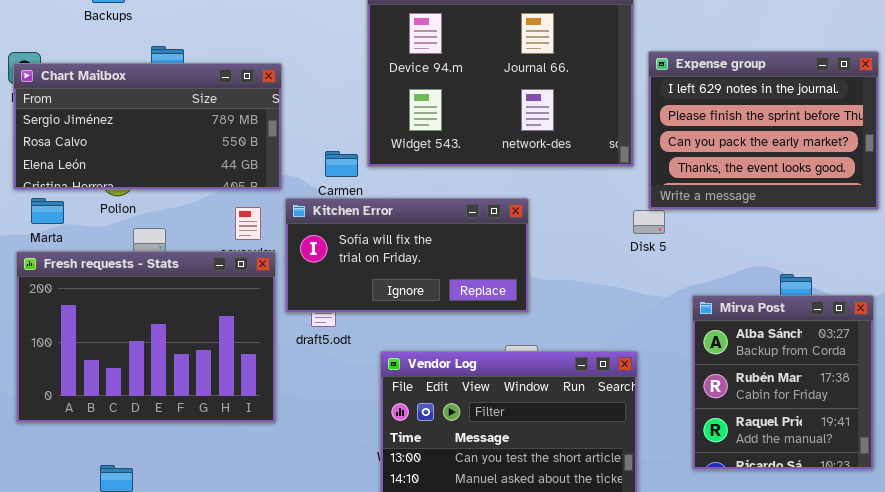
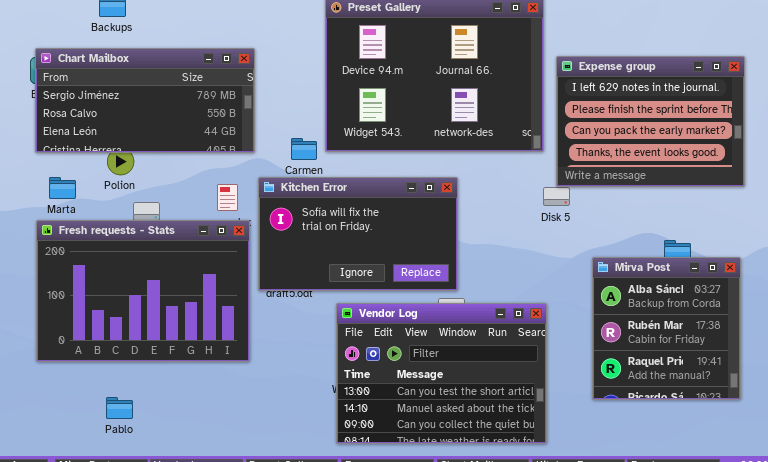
Chart Mailbox: [13,63,282,190] -> [35,48,255,153], moved
Kitchen Error: [285,198,529,313] -> [258,177,458,291], resized

